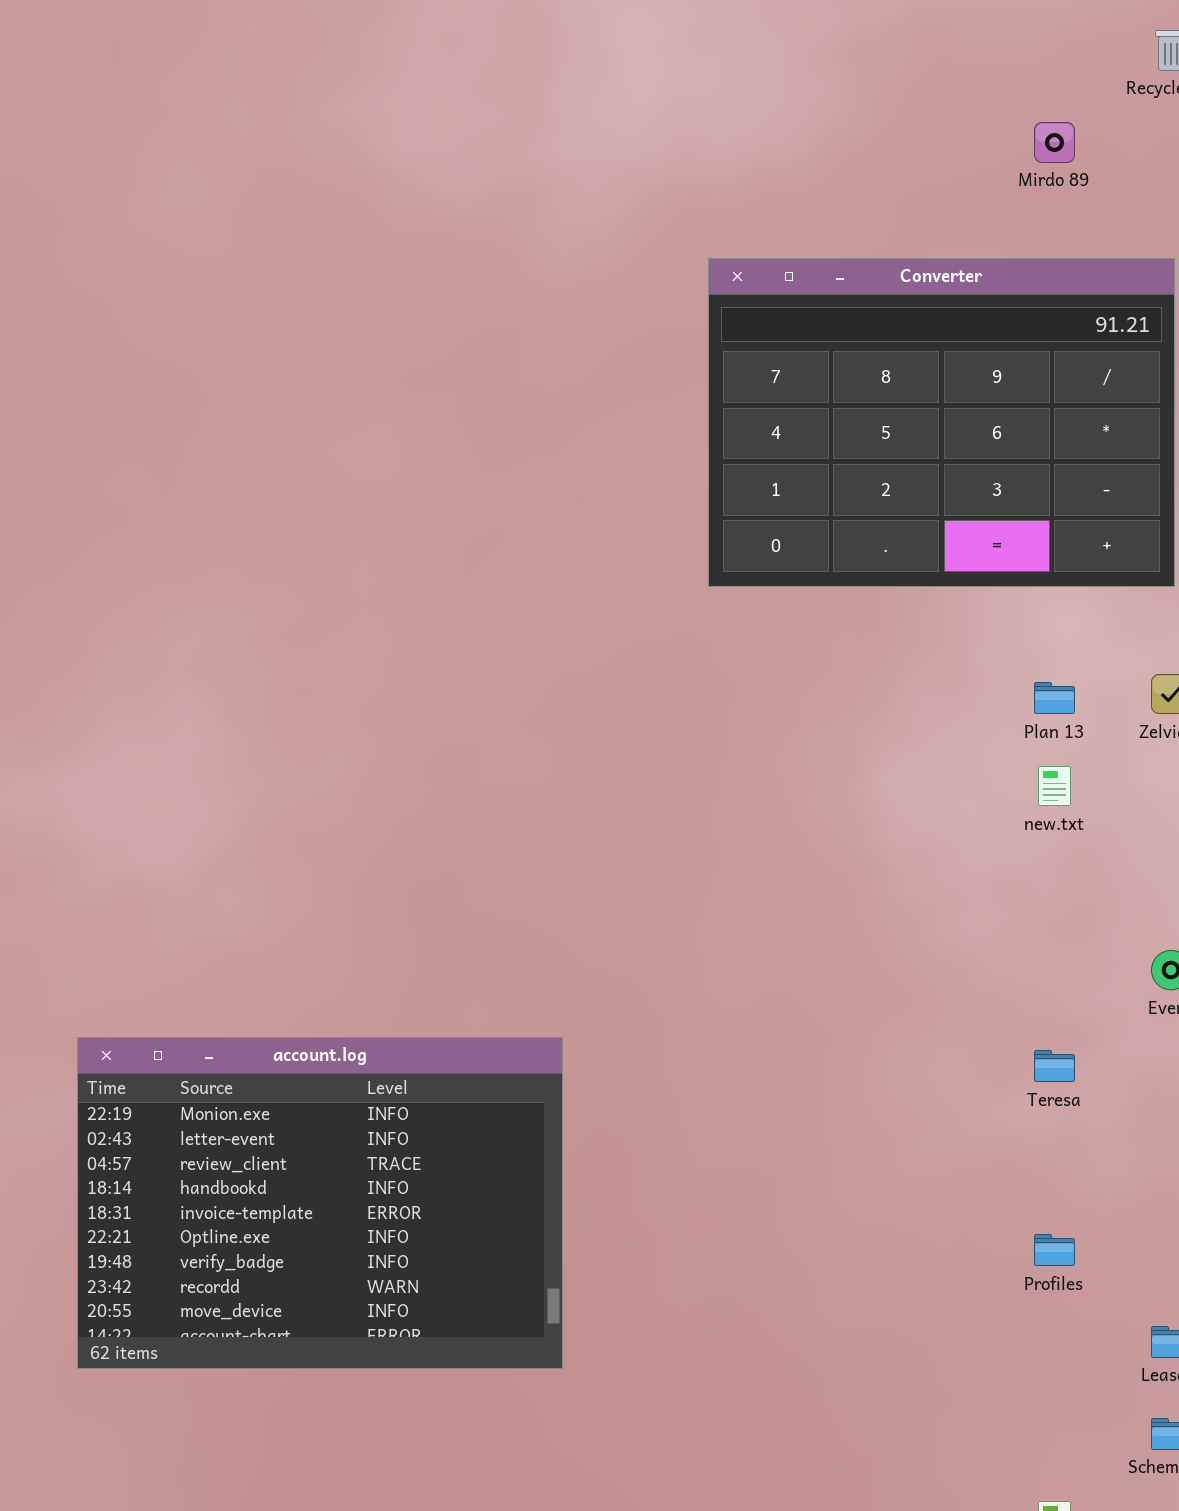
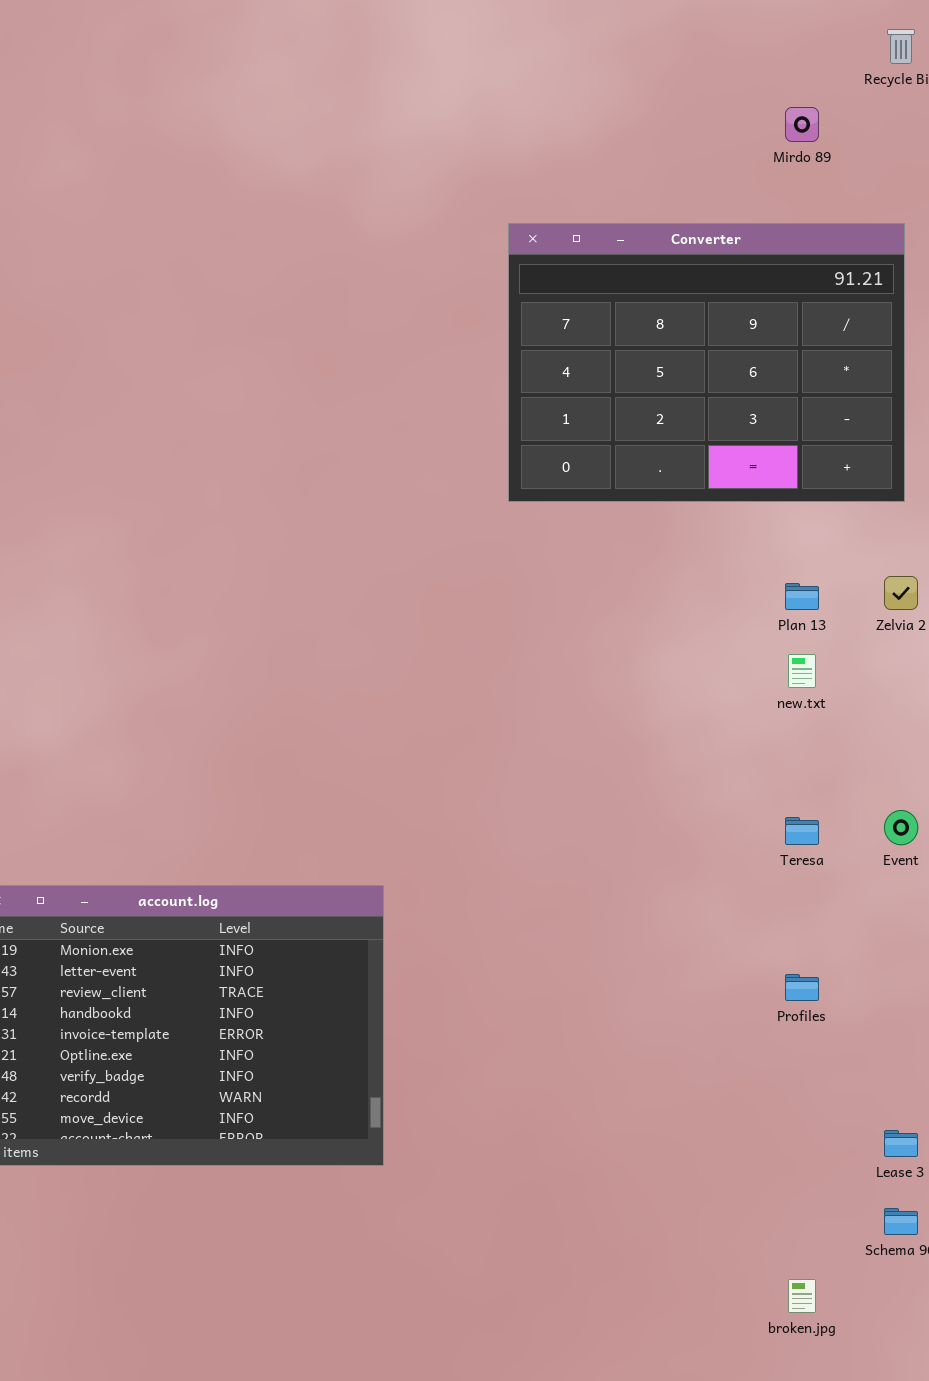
Teresa: [1034,1050,1075,1082] -> [785,817,819,845], moved
Profiles: [1034,1234,1075,1266] -> [785,974,819,1001], moved

